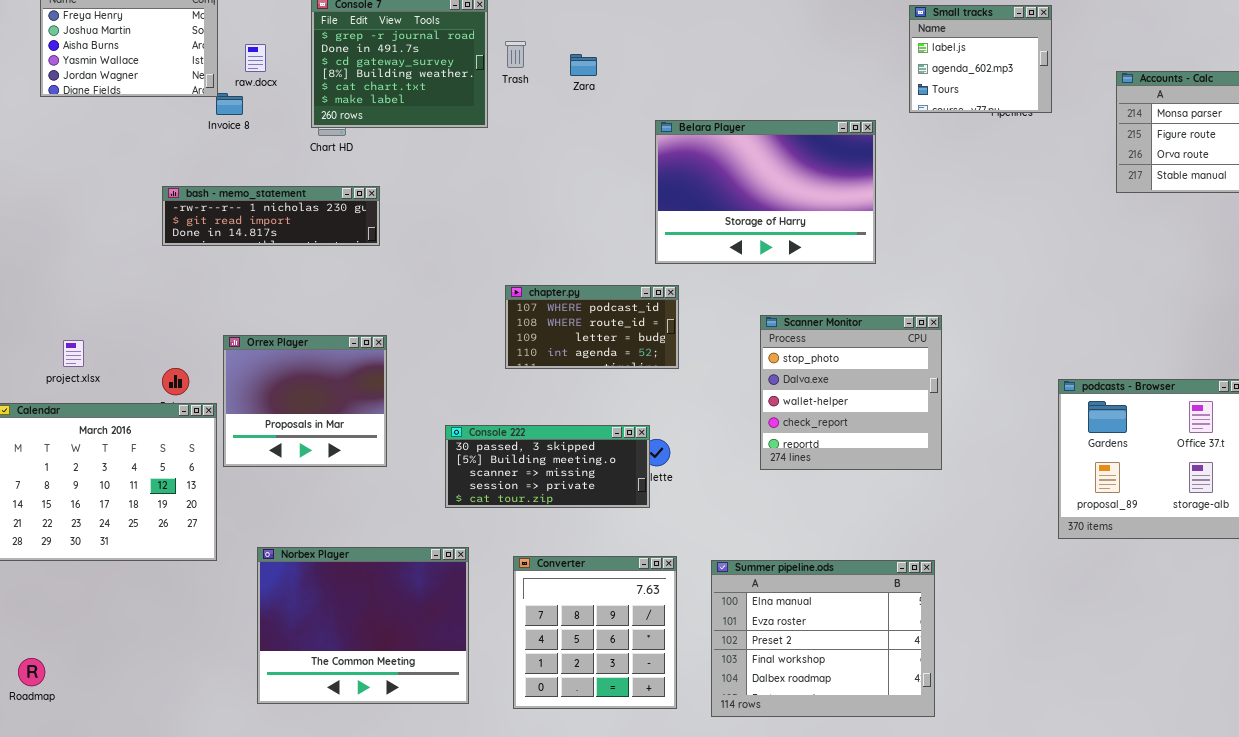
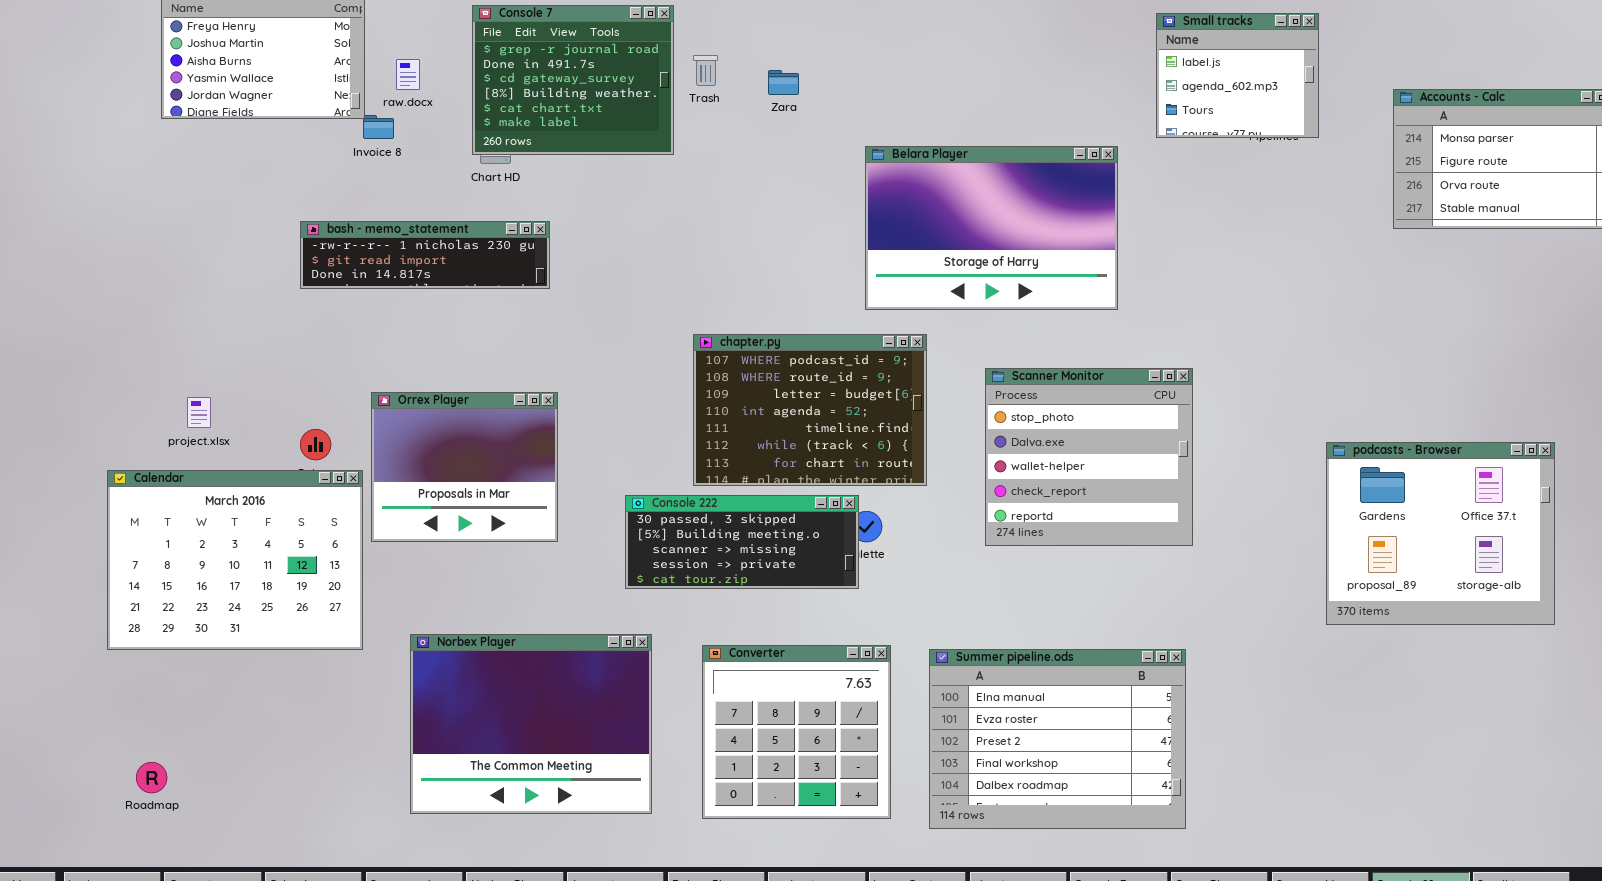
chapter.py: [505,285,679,369] -> [693,334,927,486], resized

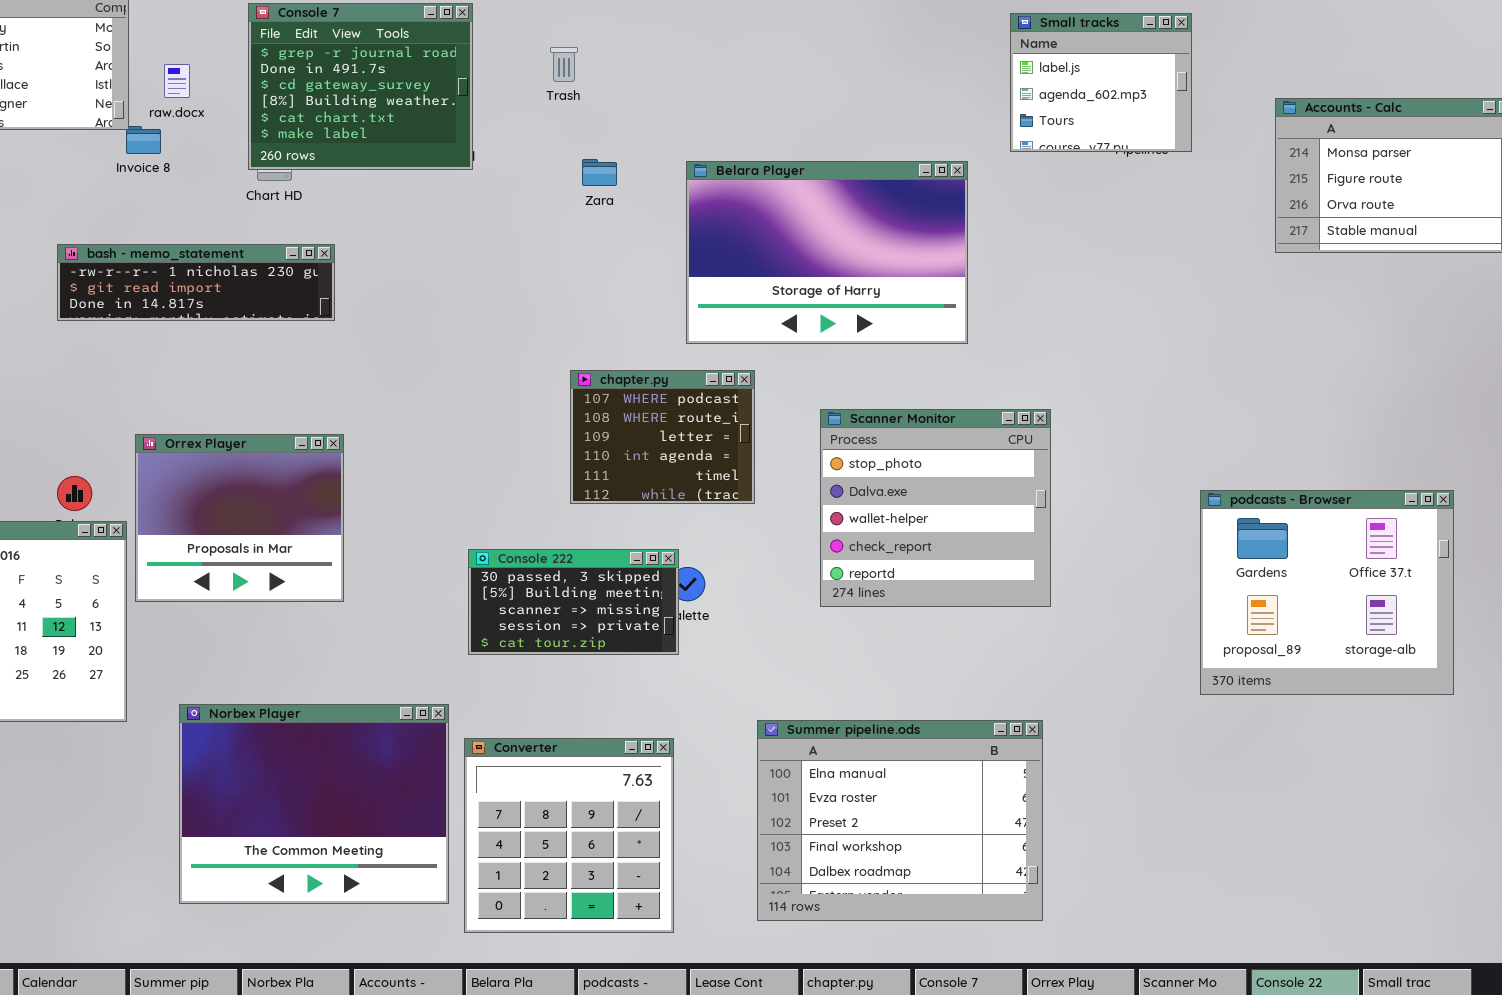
Trash: [693,55,718,86] -> [550,47,578,82], moved
Zara: [768,70,799,95] -> [582,159,617,186], moved
chapter.py: [693,334,927,486] -> [570,370,755,504], resized
Console 222: [625,495,859,589] -> [468,549,679,655], resized
Converter: [702,645,891,819] -> [464,738,674,933], moved

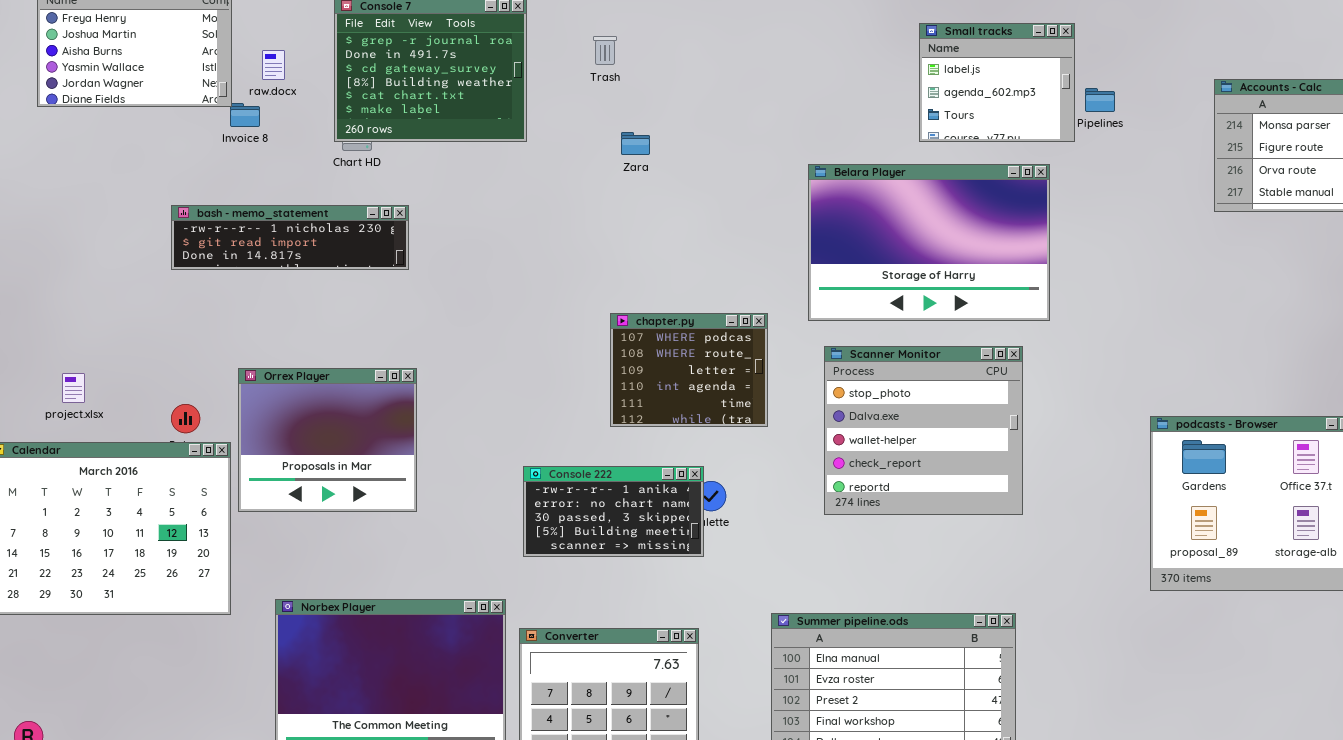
Small tracks: [1010,13,1192,152] -> [919,23,1075,142], moved
Belara Player: [686,161,968,344] -> [808,164,1050,321], moved
Console 222: [468,549,679,655] -> [523,466,704,557], scrolled up 2 rows

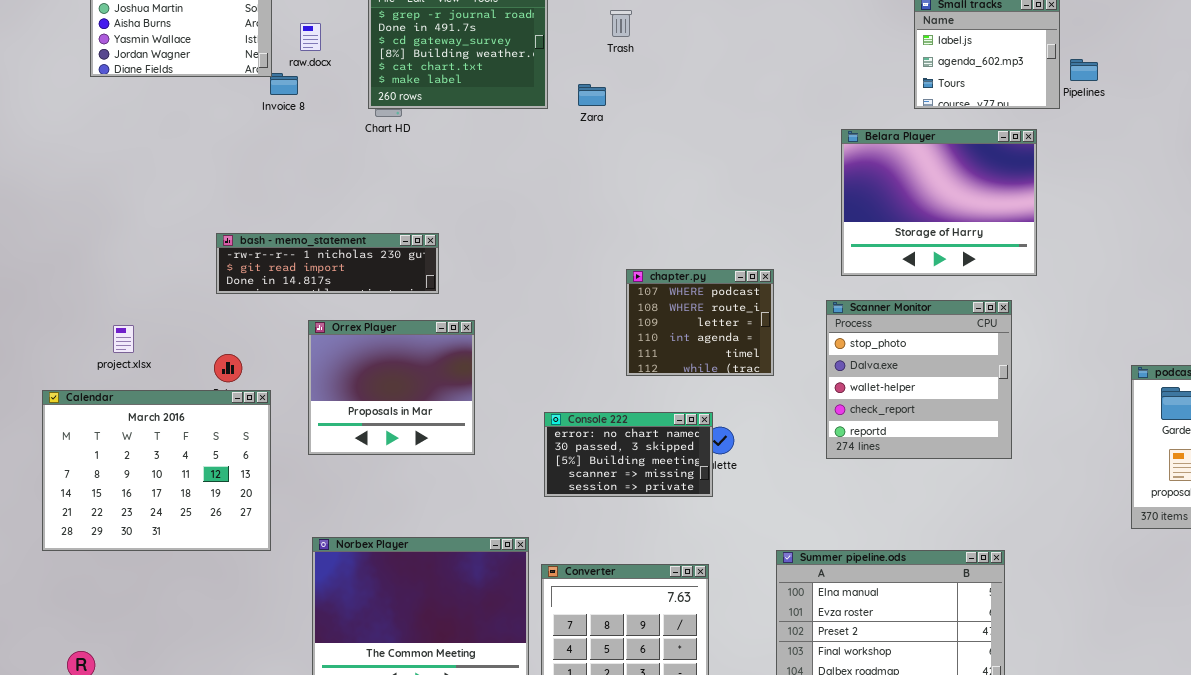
Zara: [621,132,650,155] -> [578,84,606,106], moved
Belara Player: [808,164,1050,321] -> [841,129,1037,276], resized
bash - memo_statement: [171,205,409,270] -> [216,233,439,294], moved
Orrex Player: [238,368,417,512] -> [308,320,475,455], moved
Console 222: [523,466,704,557] -> [544,412,713,497], scrolled down 1 row

